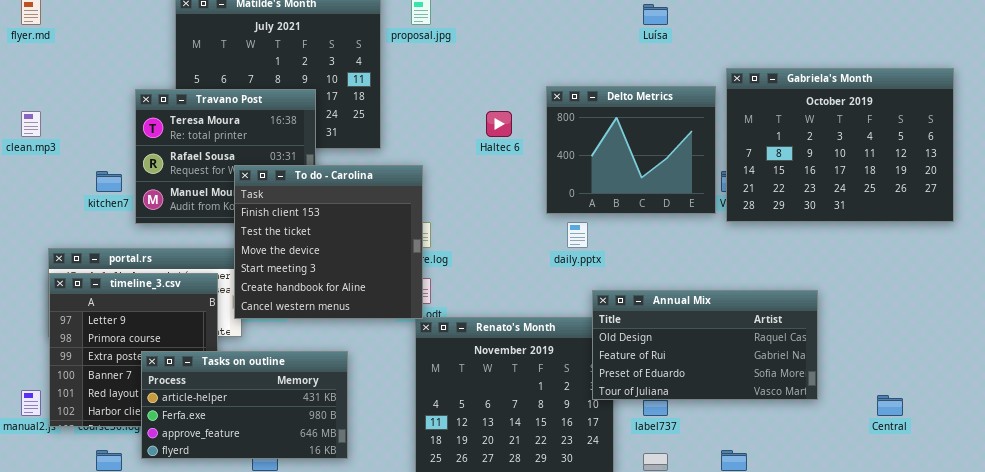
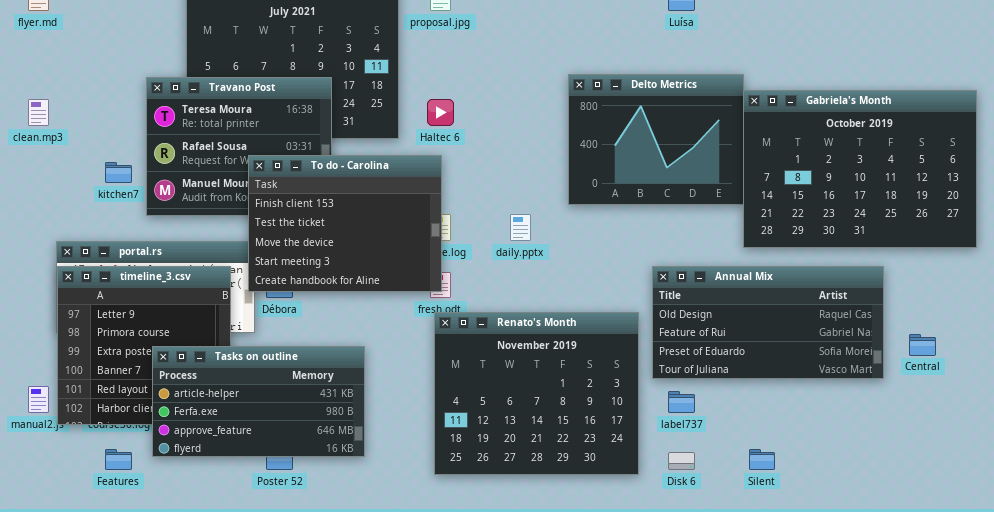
Gabriela's Month: [726,68,954,222] -> [743,90,977,248], moved
Haltec 6: [486,111,512,137] -> [427,99,454,126], moved
To do - Carolina: [234,165,423,319] -> [248,155,442,292], resized
daily.pptx: [567,222,588,248] -> [510,214,531,241], moved
Annual Mix: [592,290,818,400] -> [652,266,884,379], moved
Central: [877,395,903,416] -> [909,334,936,356], moved

